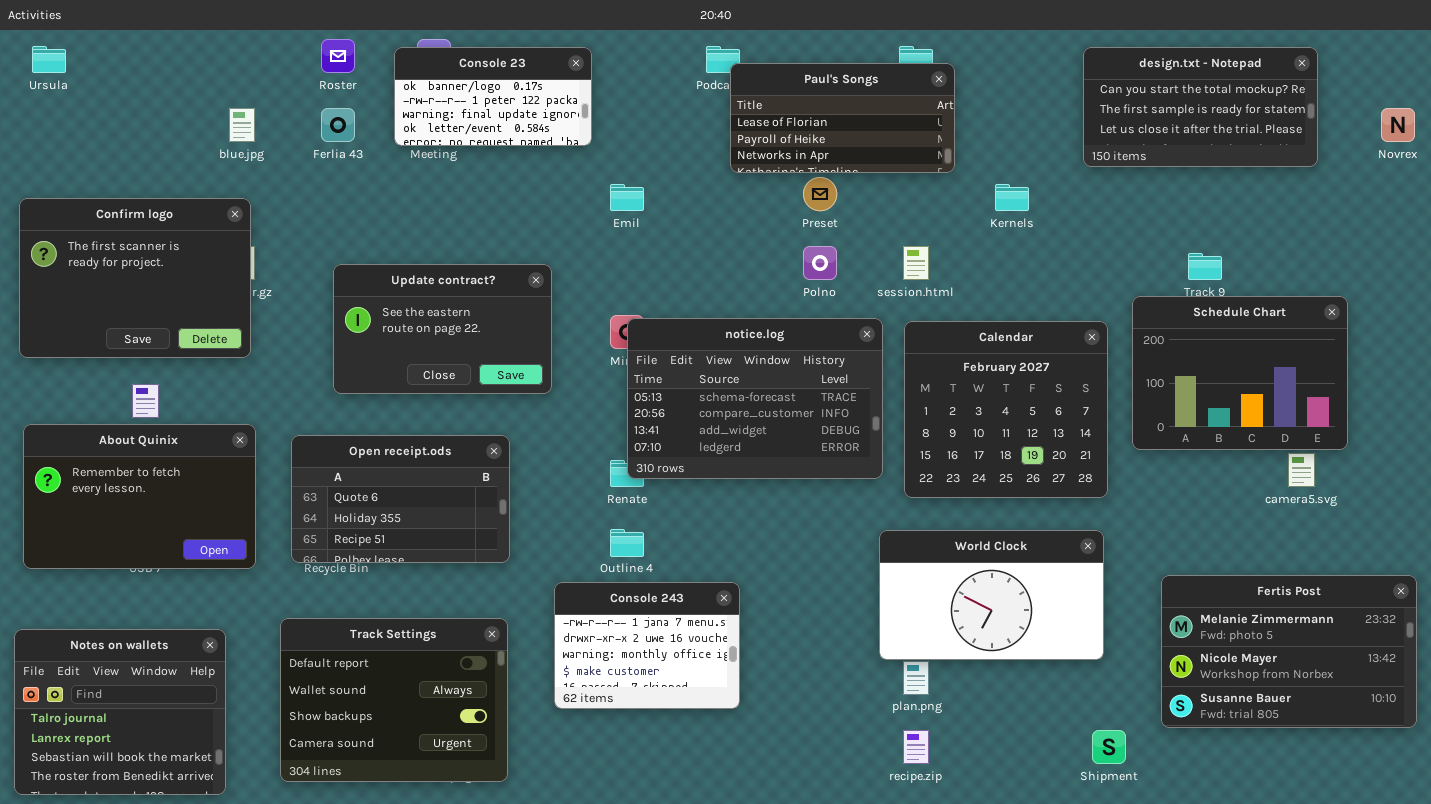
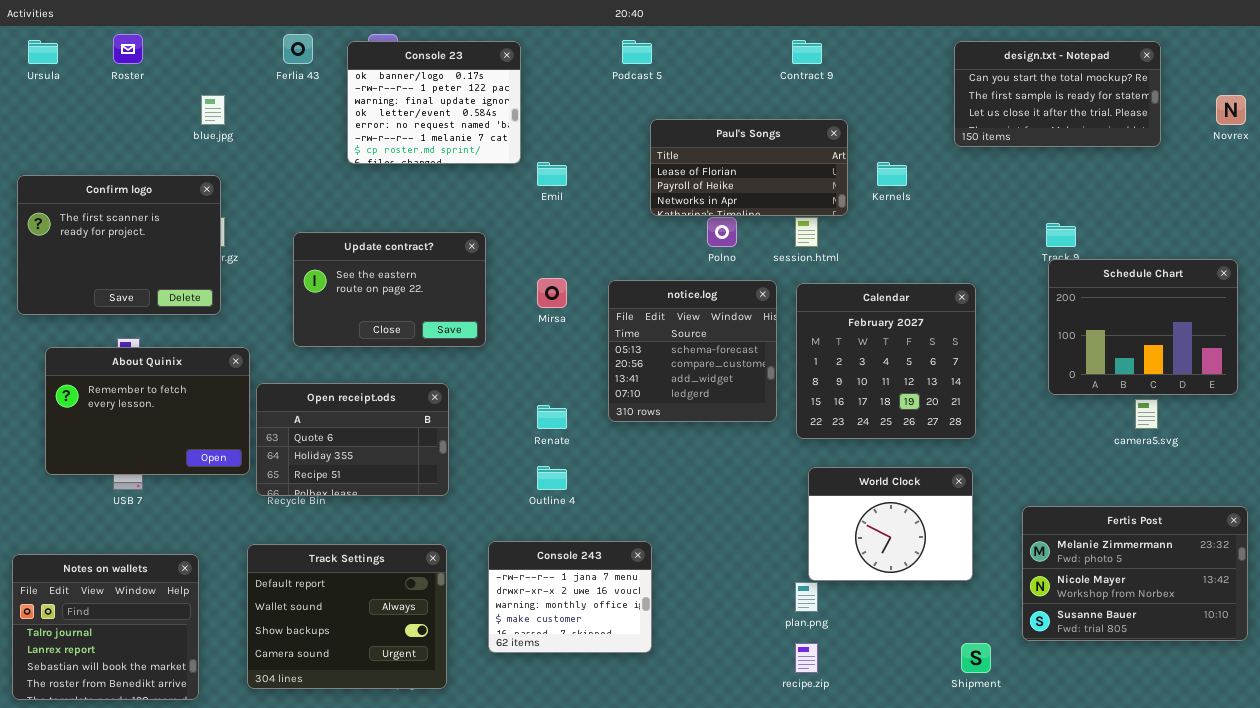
Roster: [321,39,355,73] -> [113,34,143,64], moved
Console 23: [394,47,592,146] -> [347,41,521,164], resized
Paul's Songs: [730,63,955,173] -> [650,119,848,216], moved
Ferlia 43: [321,108,355,142] -> [283,34,313,64], moved
Schedule Chart: [1132,296,1348,450] -> [1048,259,1238,395], moved
notice.log: [627,318,883,479] -> [608,280,777,422], resized
About Quinix: [23,424,256,569] -> [45,347,250,475], moved
World Clock: [879,530,1104,660] -> [808,467,973,581], resized
Console 243: [554,582,740,709] -> [488,541,652,653], moved

